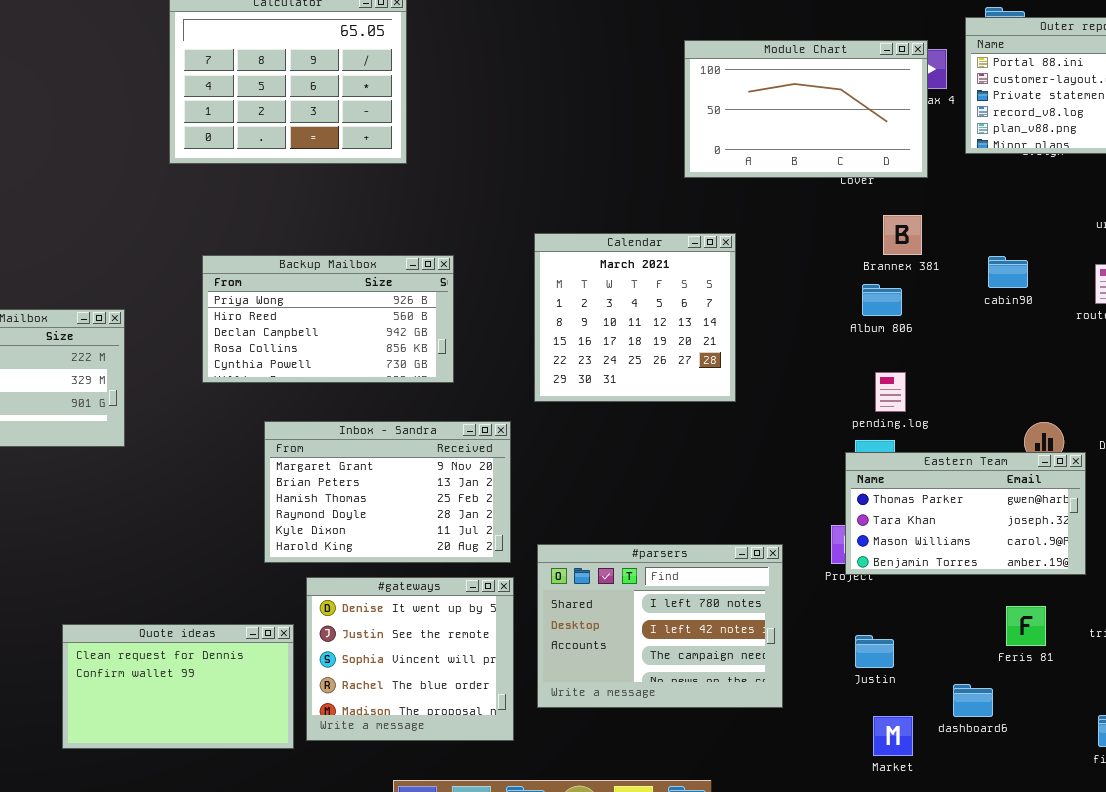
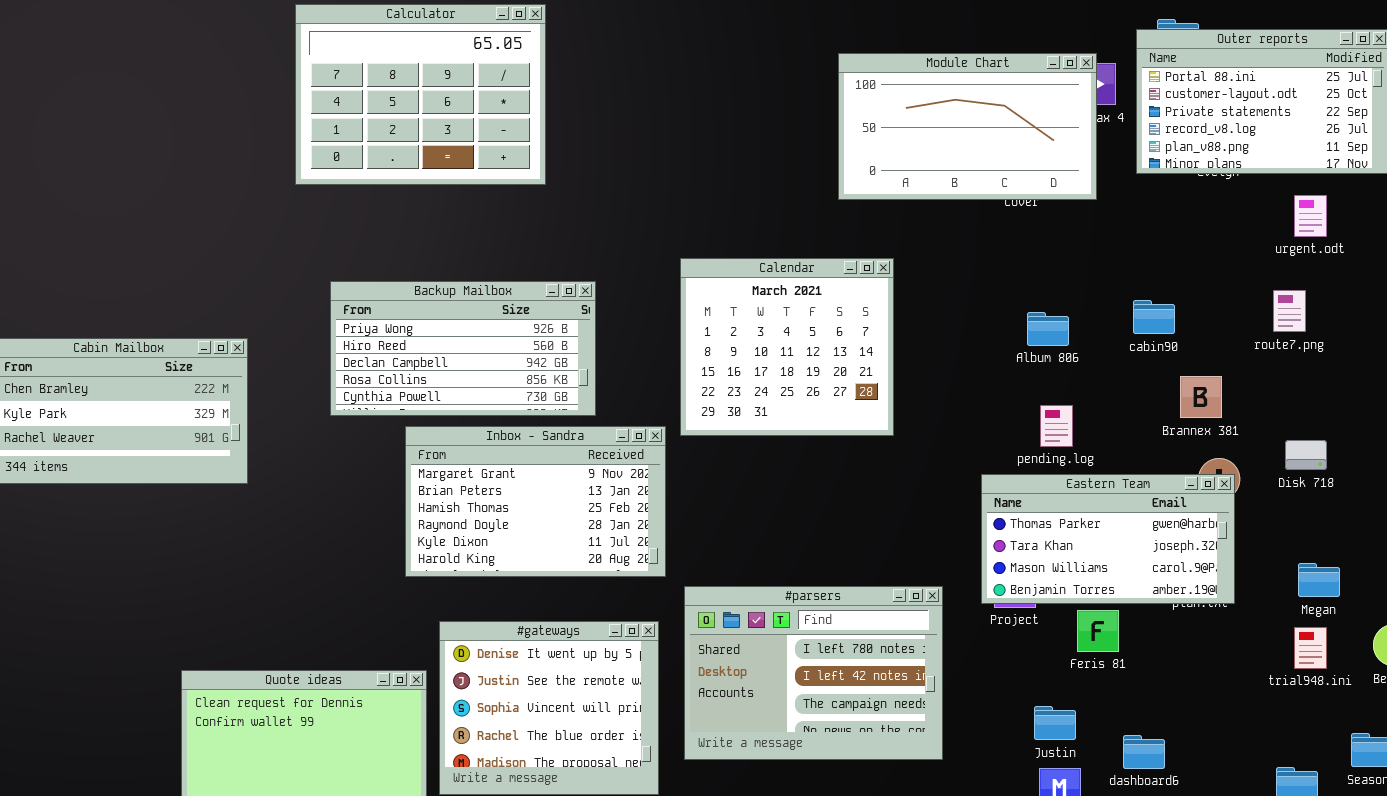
Brannex 381: [883,215,922,255] -> [1180,376,1222,418], moved
cabin90: [988,256,1028,288] -> [1133,300,1175,334], moved
Inbox - Sandra: [264,421,511,563] -> [405,426,666,577], moved
Eastern Team: [845,452,1086,575] -> [981,474,1235,604], moved
Feris 81: [1006,606,1046,646] -> [1077,610,1119,652], moved
Justin: [855,635,894,668] -> [1034,706,1076,740], moved

